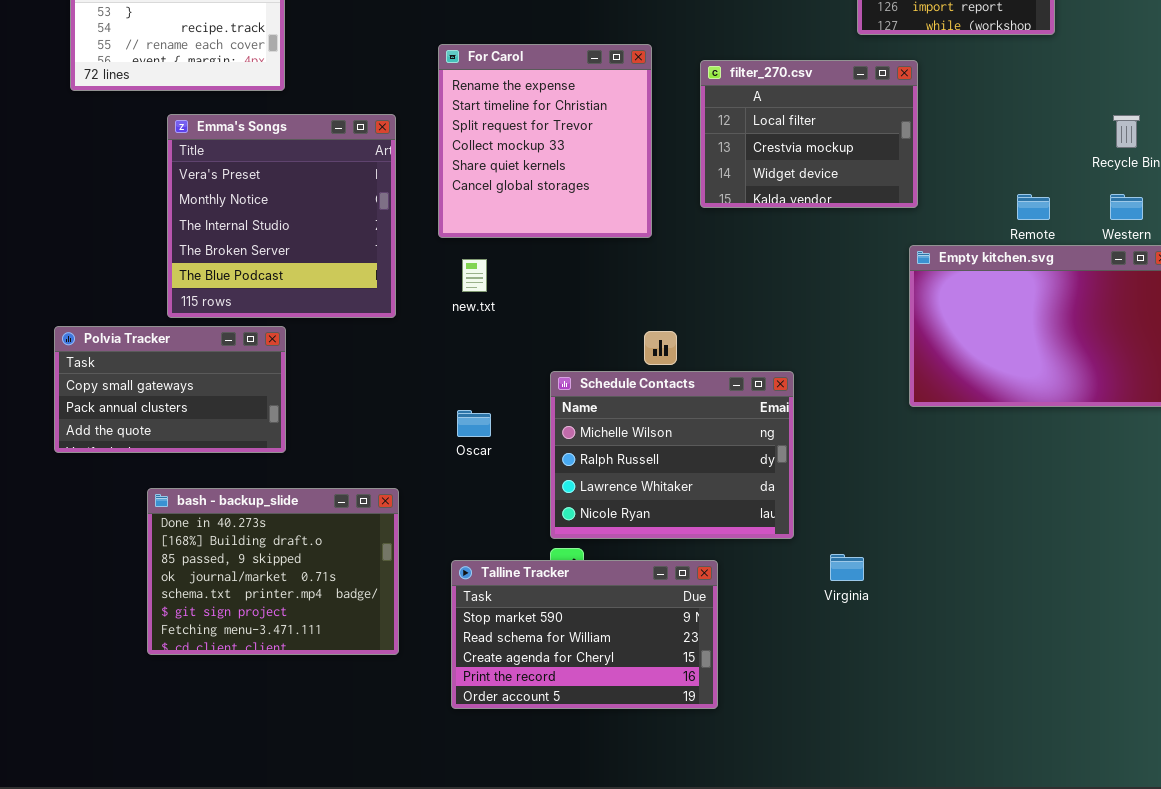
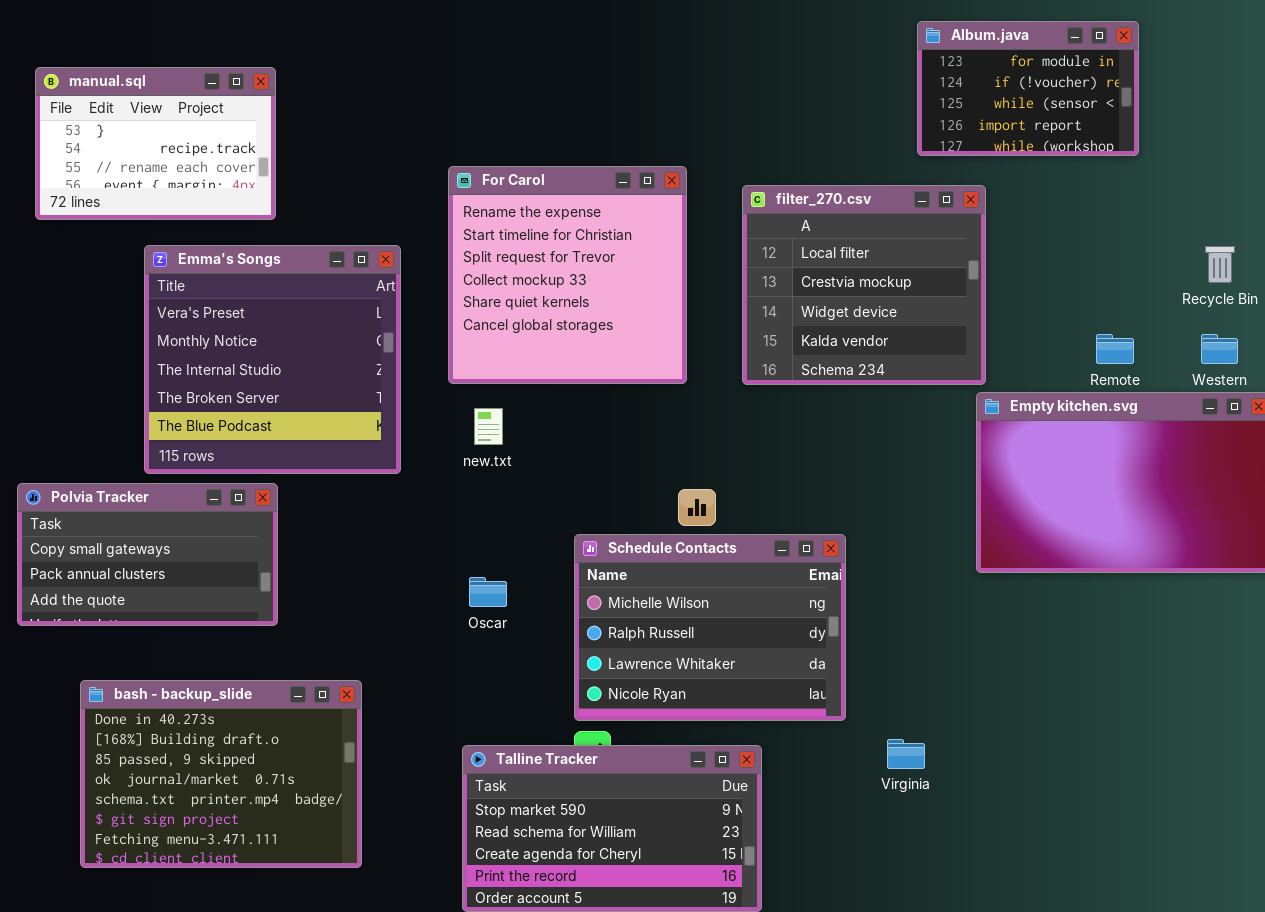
filter_270.csv: [700,60,918,208] -> [742,185,986,385], resized
bash - backup_slide: [147,488,399,655] -> [80,680,362,868], moved

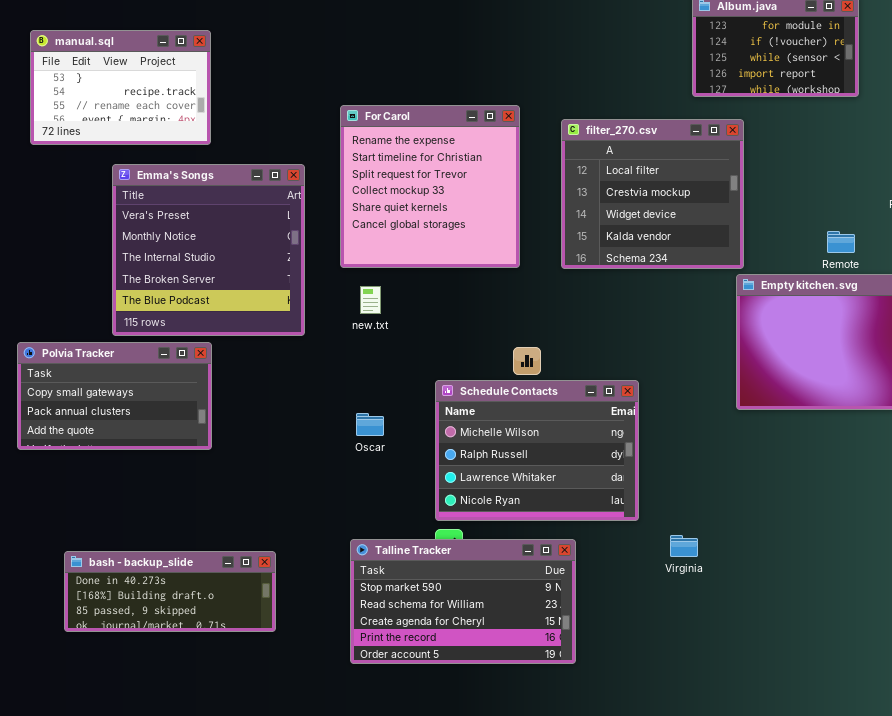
bash - backup_slide: [80,680,362,868] -> [64,551,276,632], resized

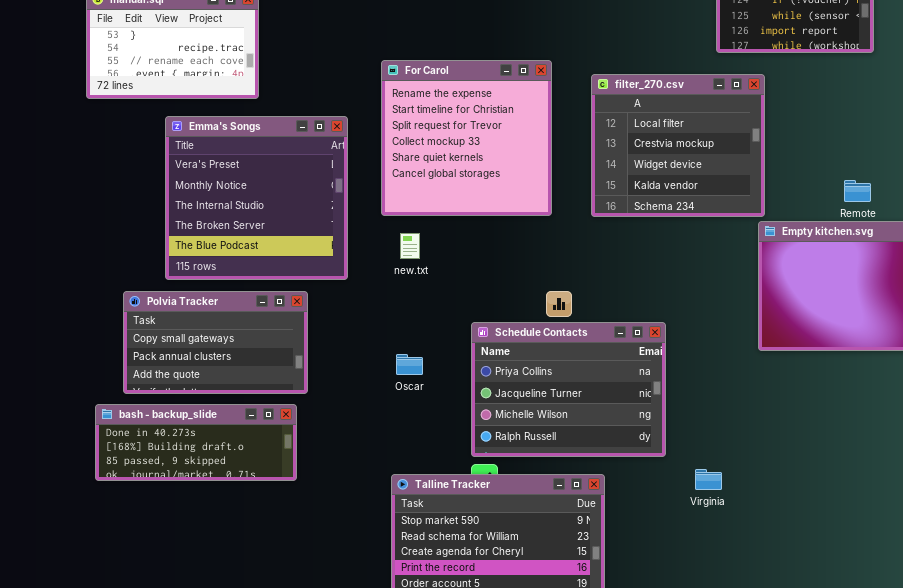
Polvia Tracker: [17,342,212,450] -> [123,291,308,394], moved
Schedule Contacts: [435,380,639,521] -> [471,322,666,457], scrolled up 2 rows
bash - backup_slide: [64,551,276,632] -> [95,404,297,481], moved

